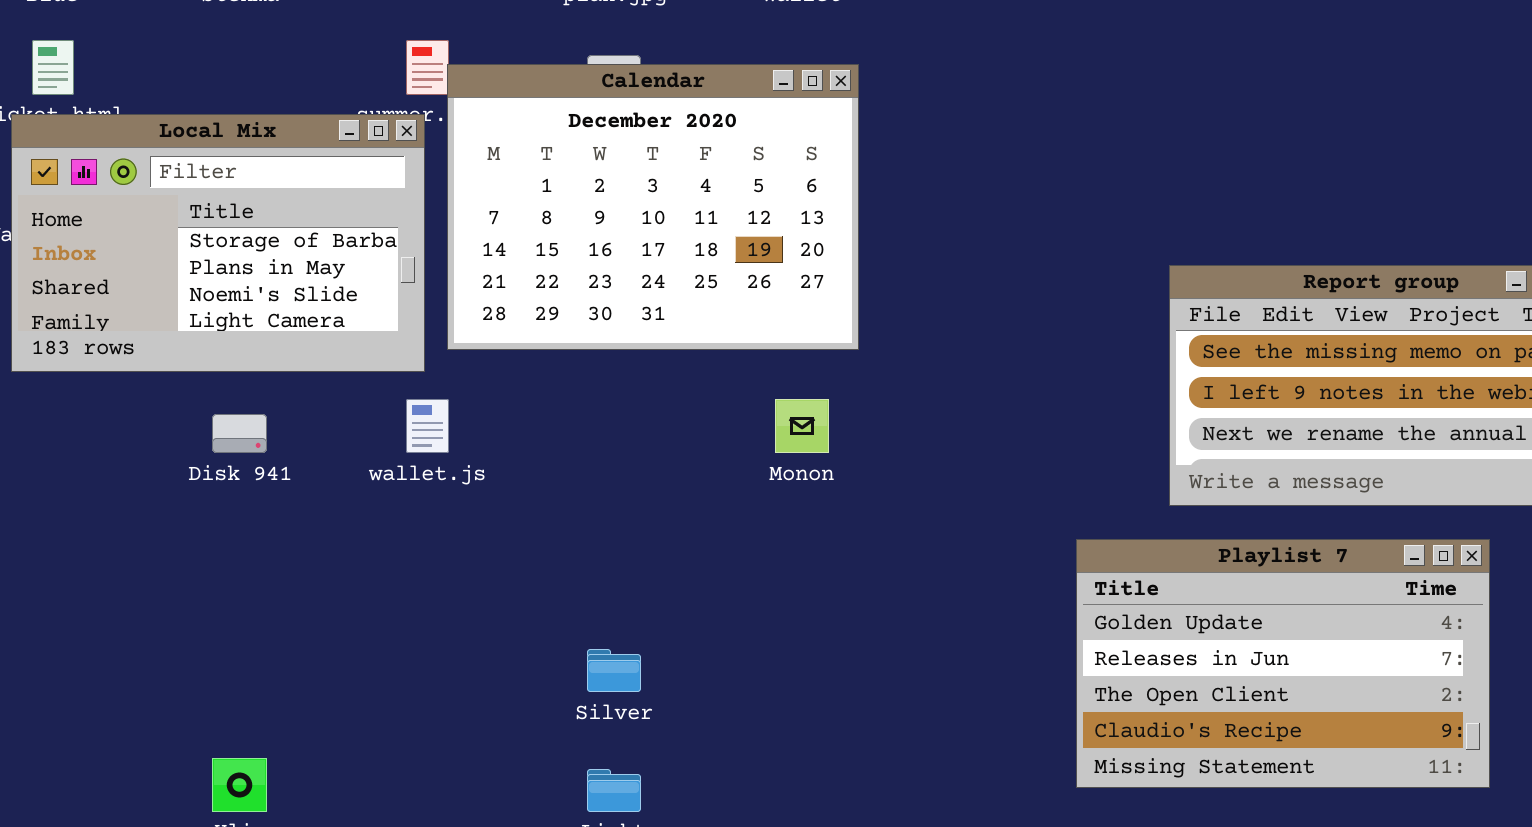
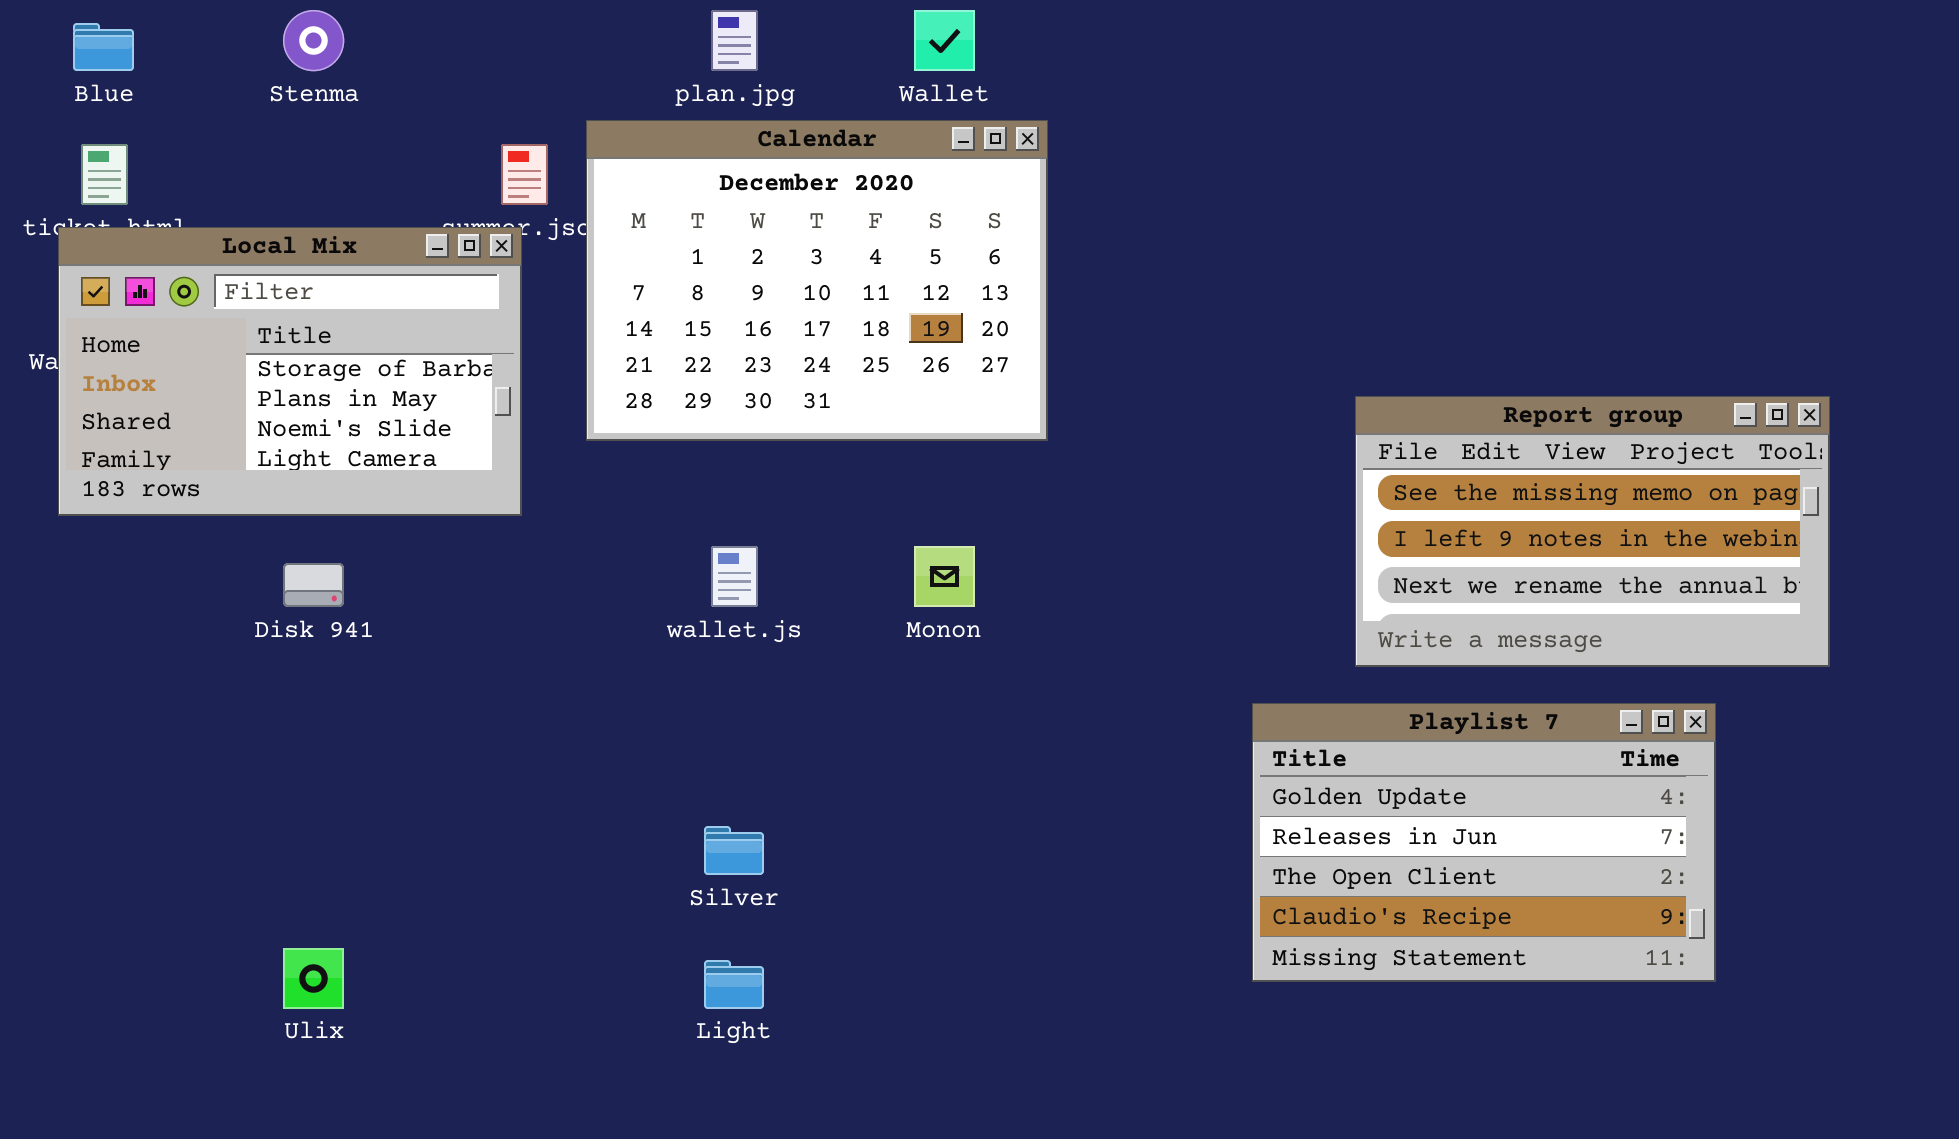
Calendar: [447,64,859,350] -> [586,120,1048,441], moved
wallet.js: [406,399,449,453] -> [711,546,758,607], moved

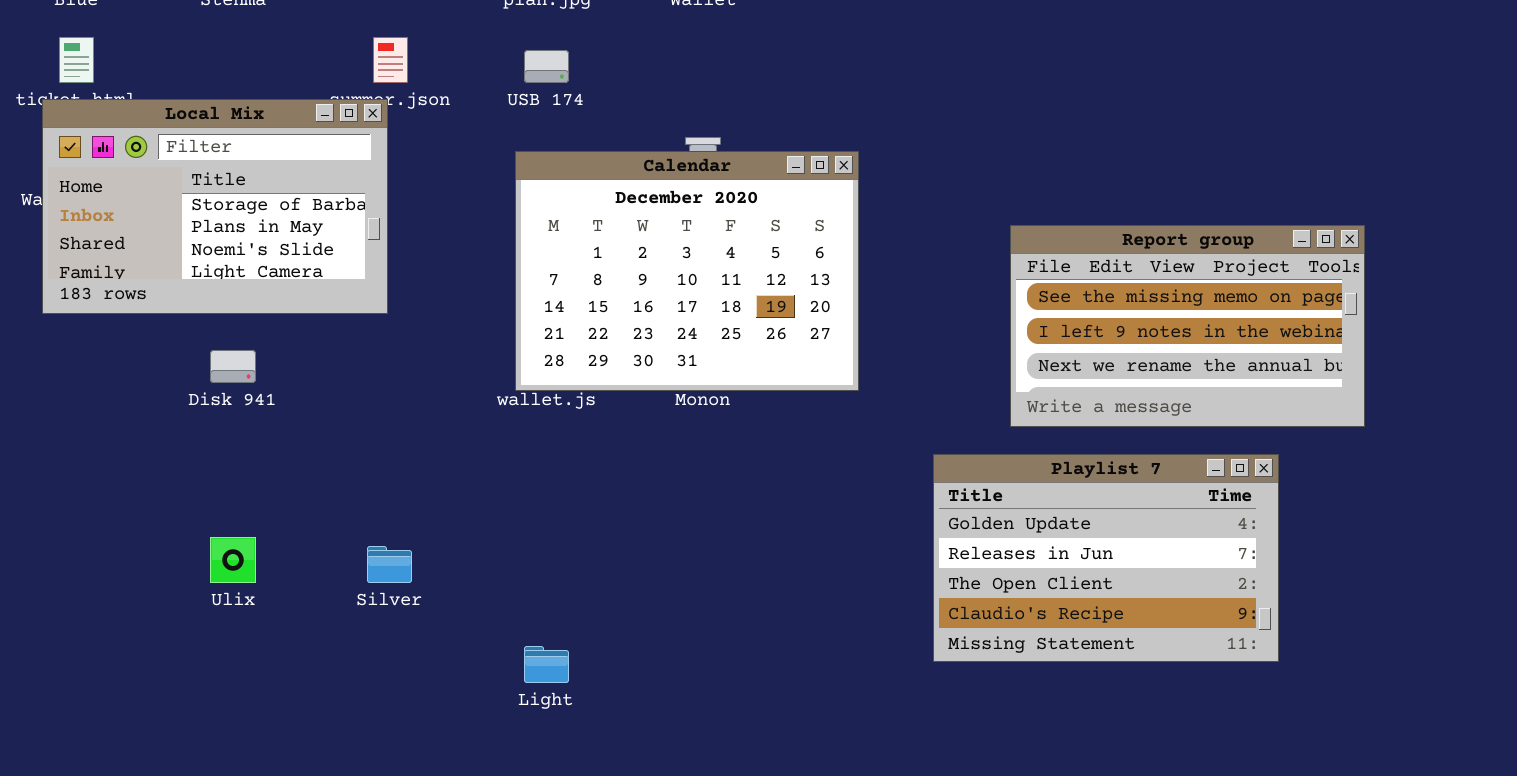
Calendar: [586,120,1048,441] -> [515,151,859,391], moved
Silver: [704,826,764,875] -> [367,546,412,583], moved
Ulix: [283,948,344,1009] -> [210,537,256,583], moved

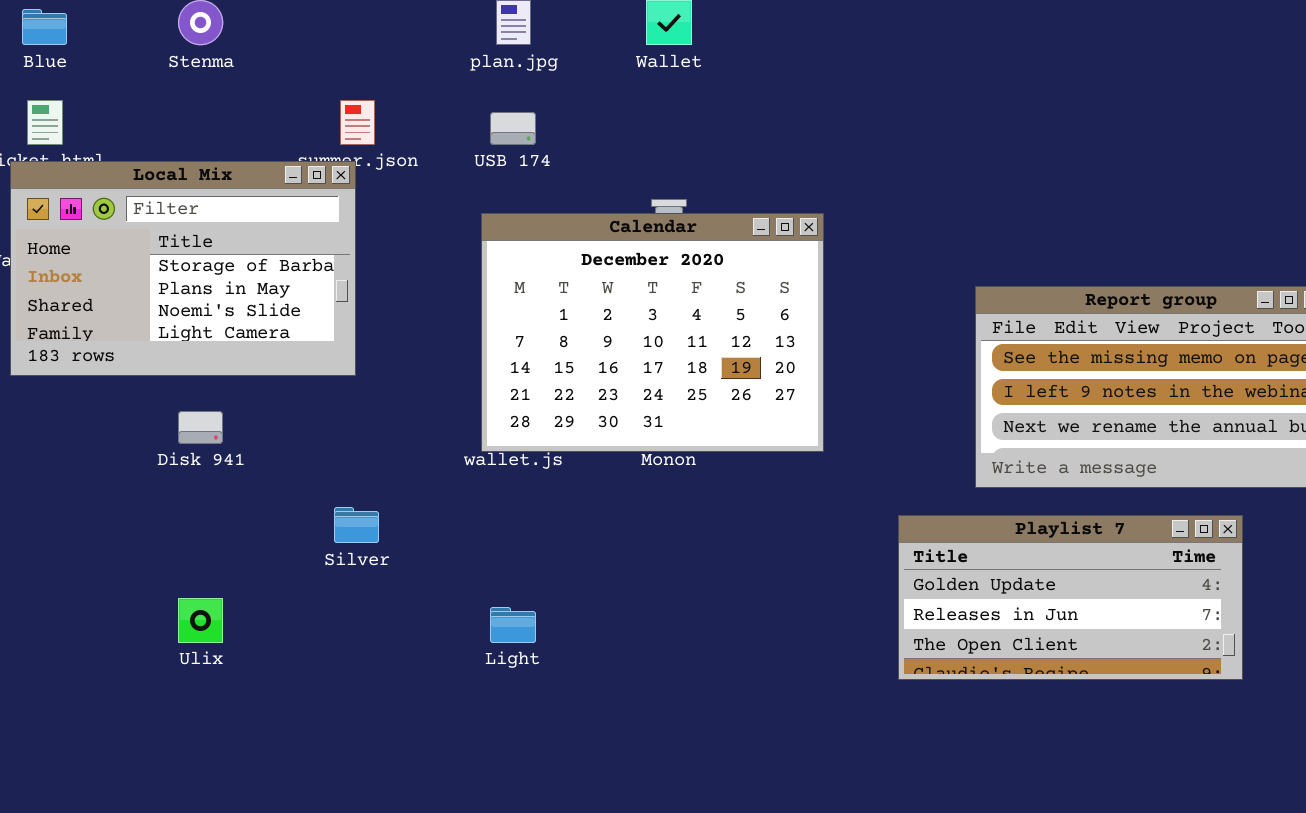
Playlist 7: [933,454,1279,662] -> [898,515,1243,680], resized
Silver: [367,546,412,583] -> [334,507,379,543], moved
Light: [524,646,569,683] -> [490,607,536,643], moved

